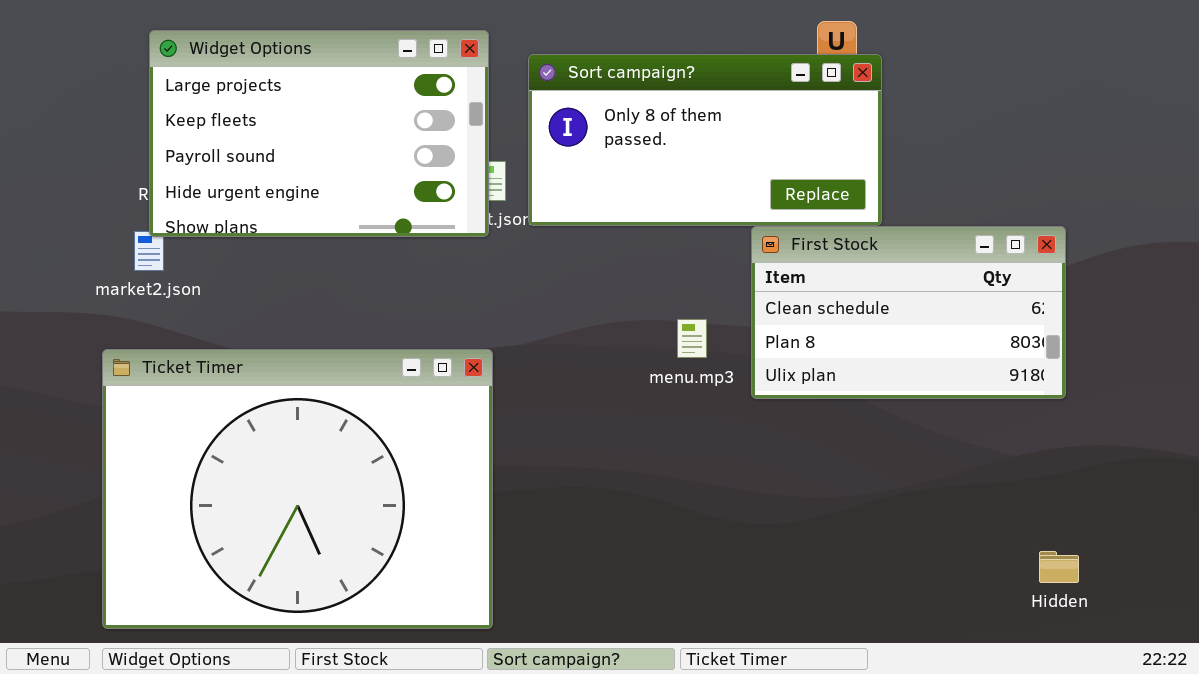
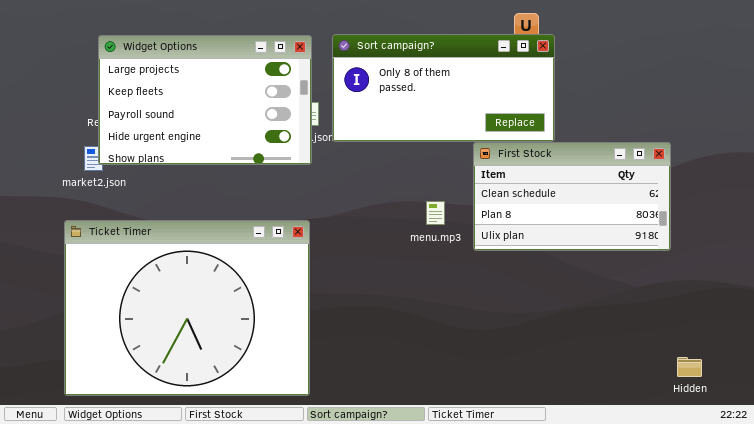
Widget Options: [149,30,489,237] -> [98,35,312,165], moved
Hidden: [1039,551,1079,583] -> [677,357,702,377], moved

